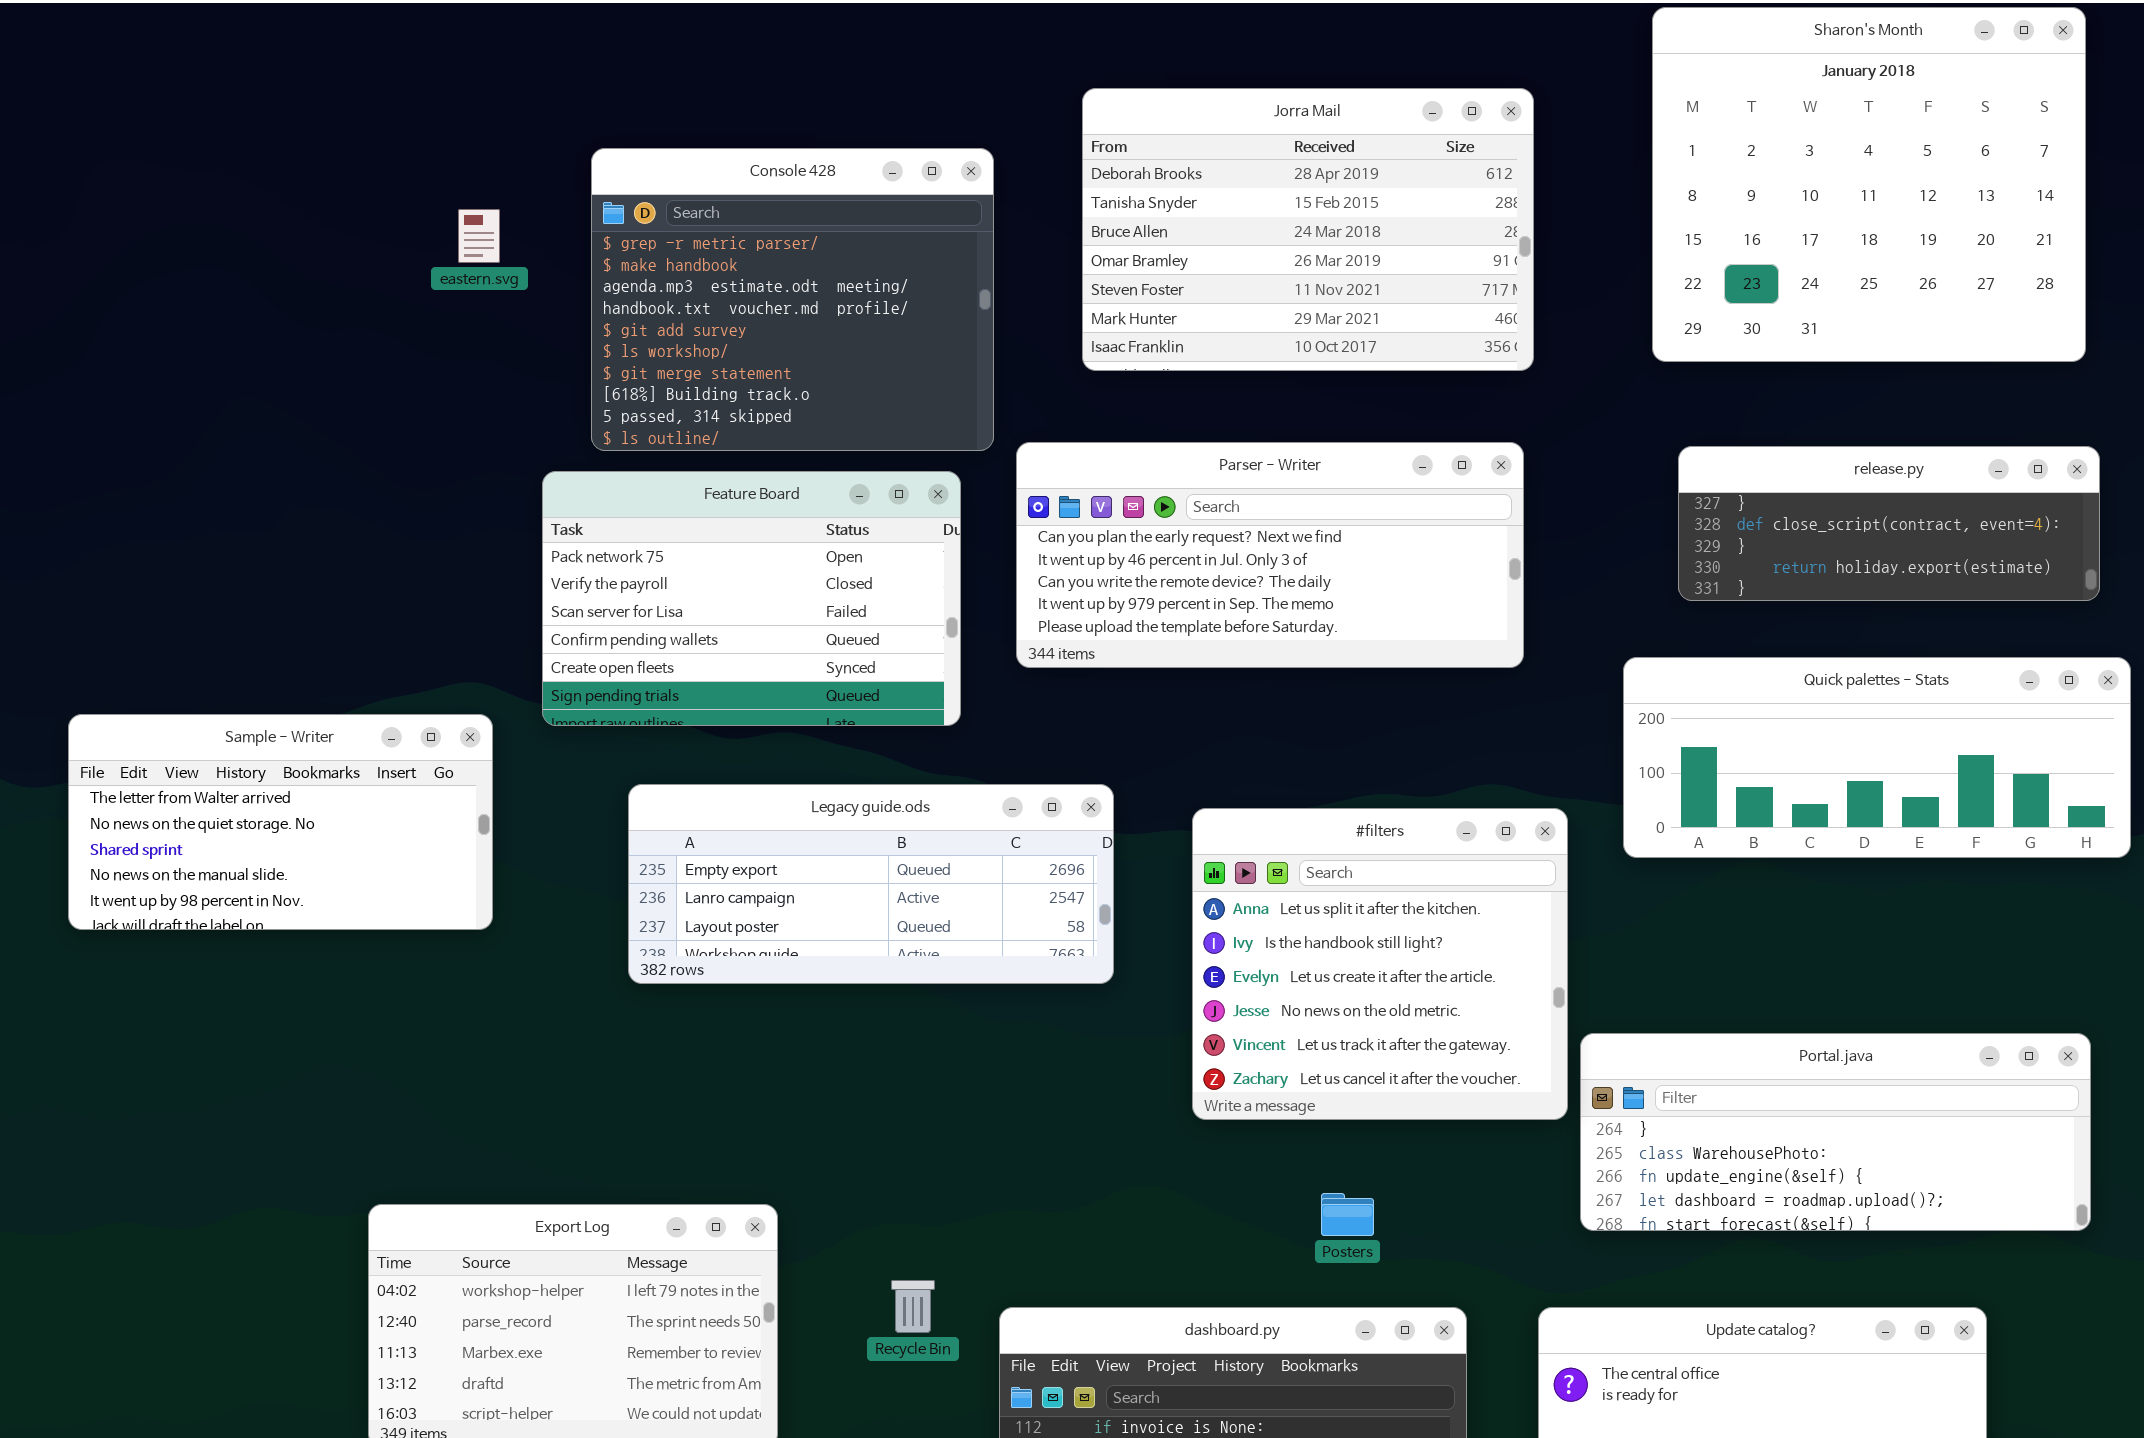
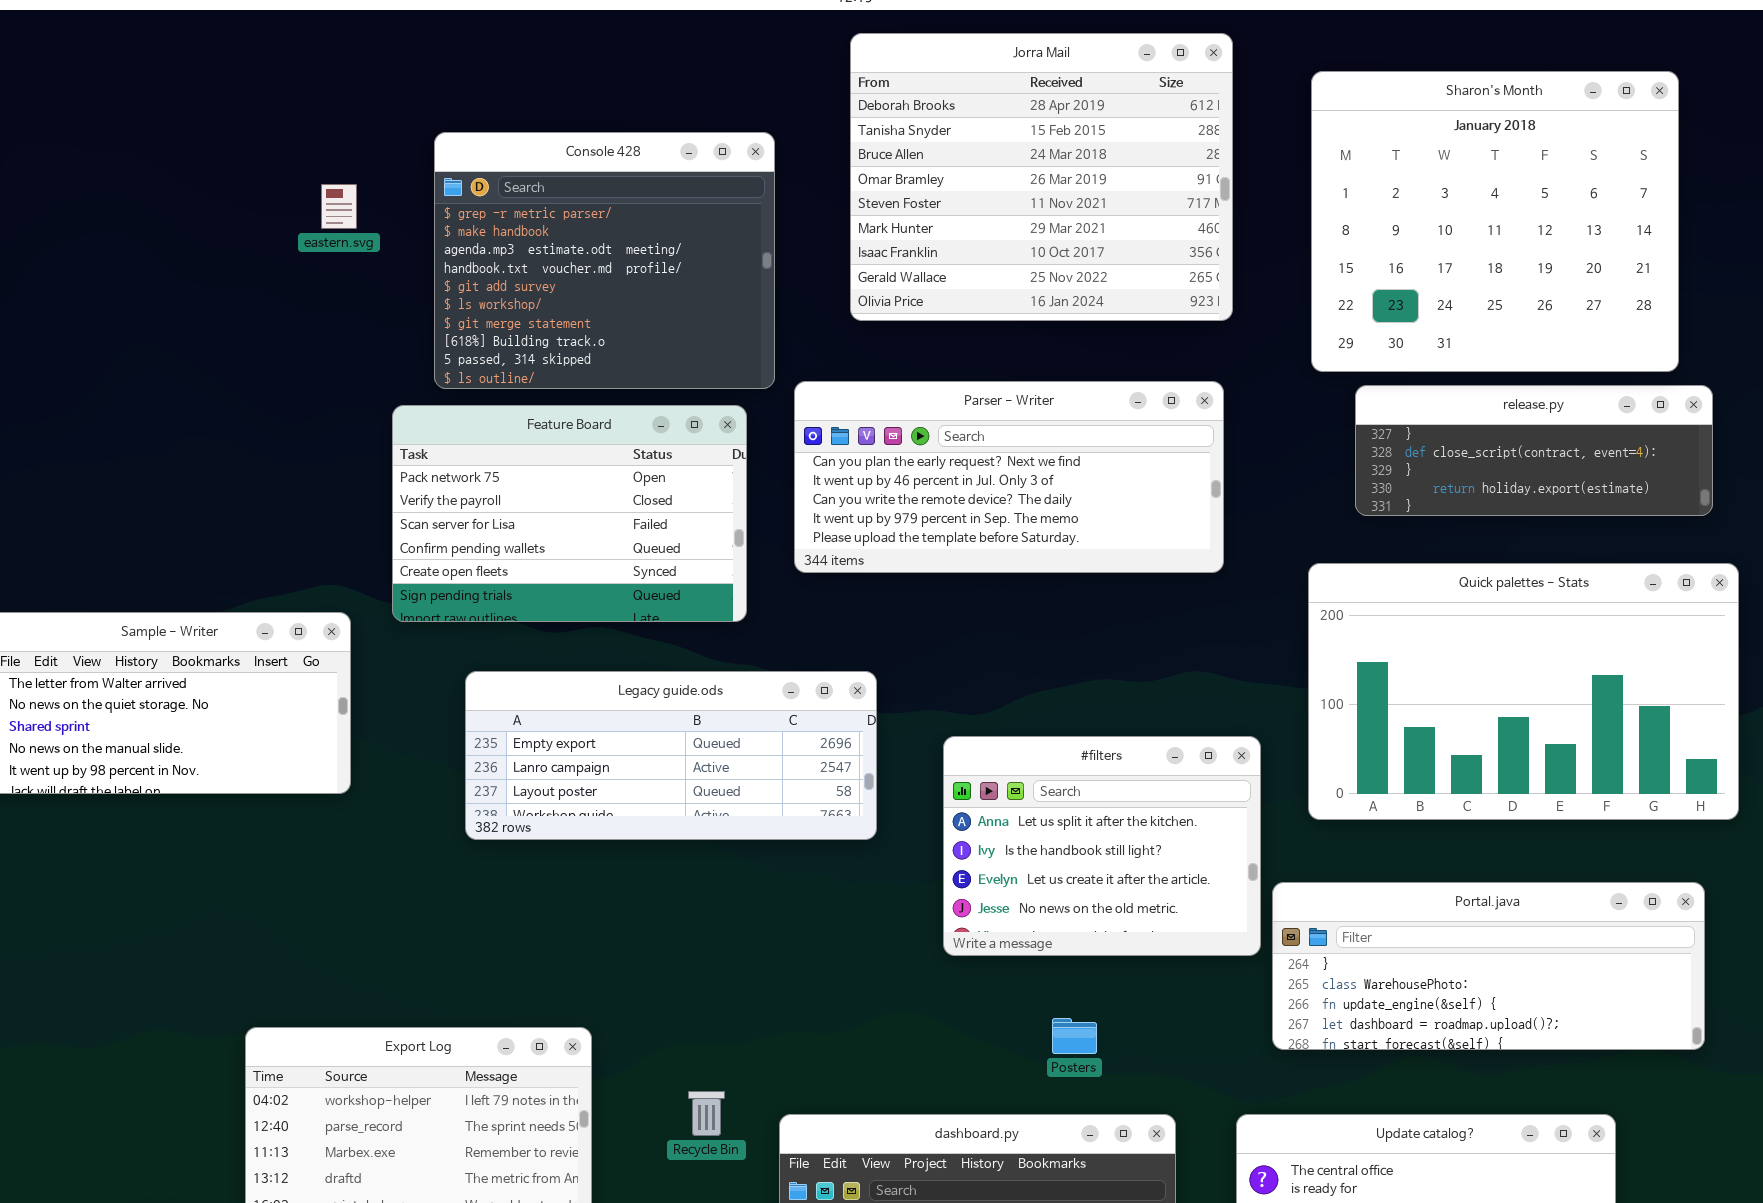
Sharon's Month: [1652,7,2086,362] -> [1311,71,1679,372], moved
Jorra Mail: [1082,88,1534,371] -> [850,33,1233,321], resized
Quick palettes - Stats: [1623,657,2131,858] -> [1308,563,1739,820], resized
#filters: [1192,808,1568,1120] -> [943,736,1261,956], resized

